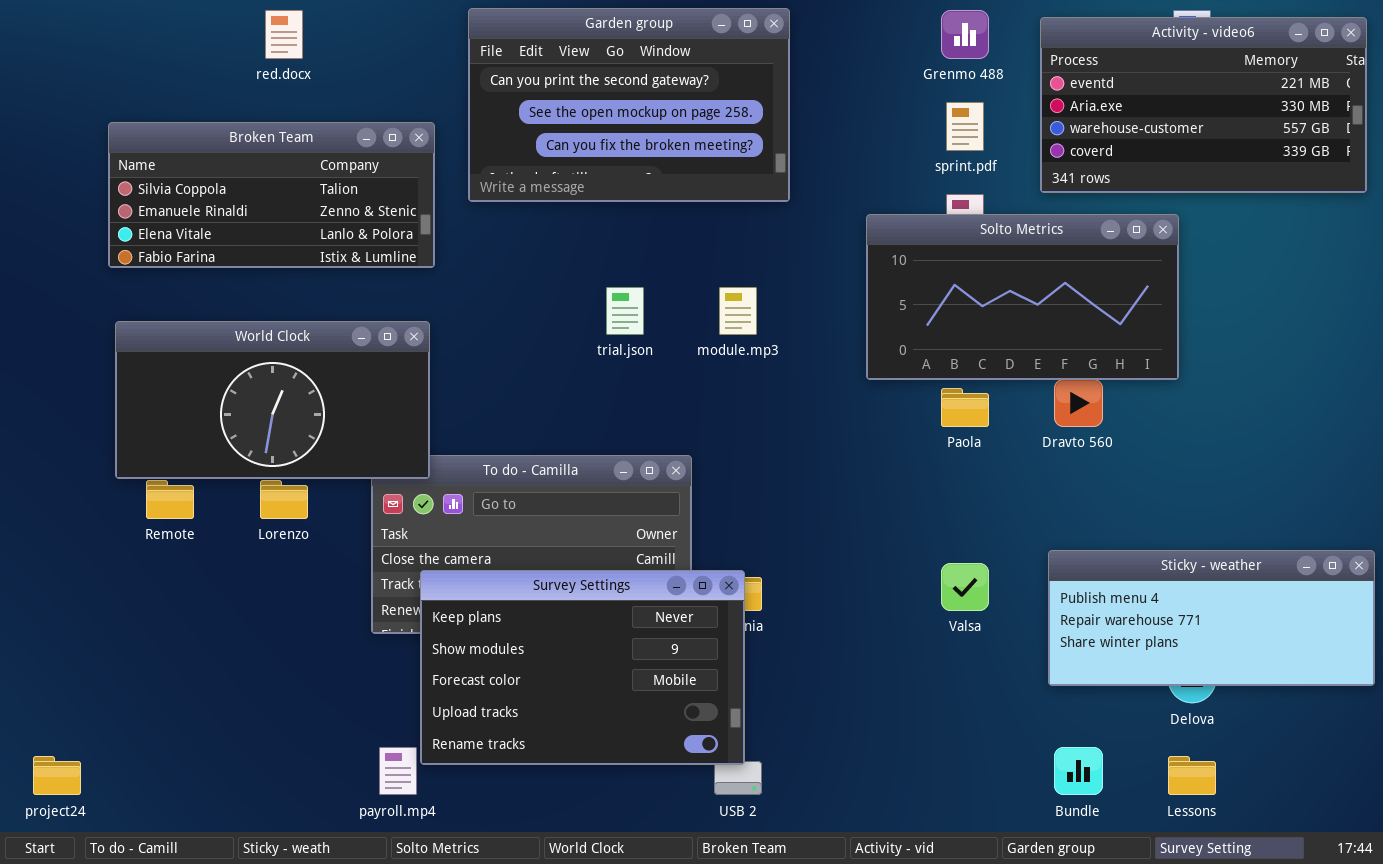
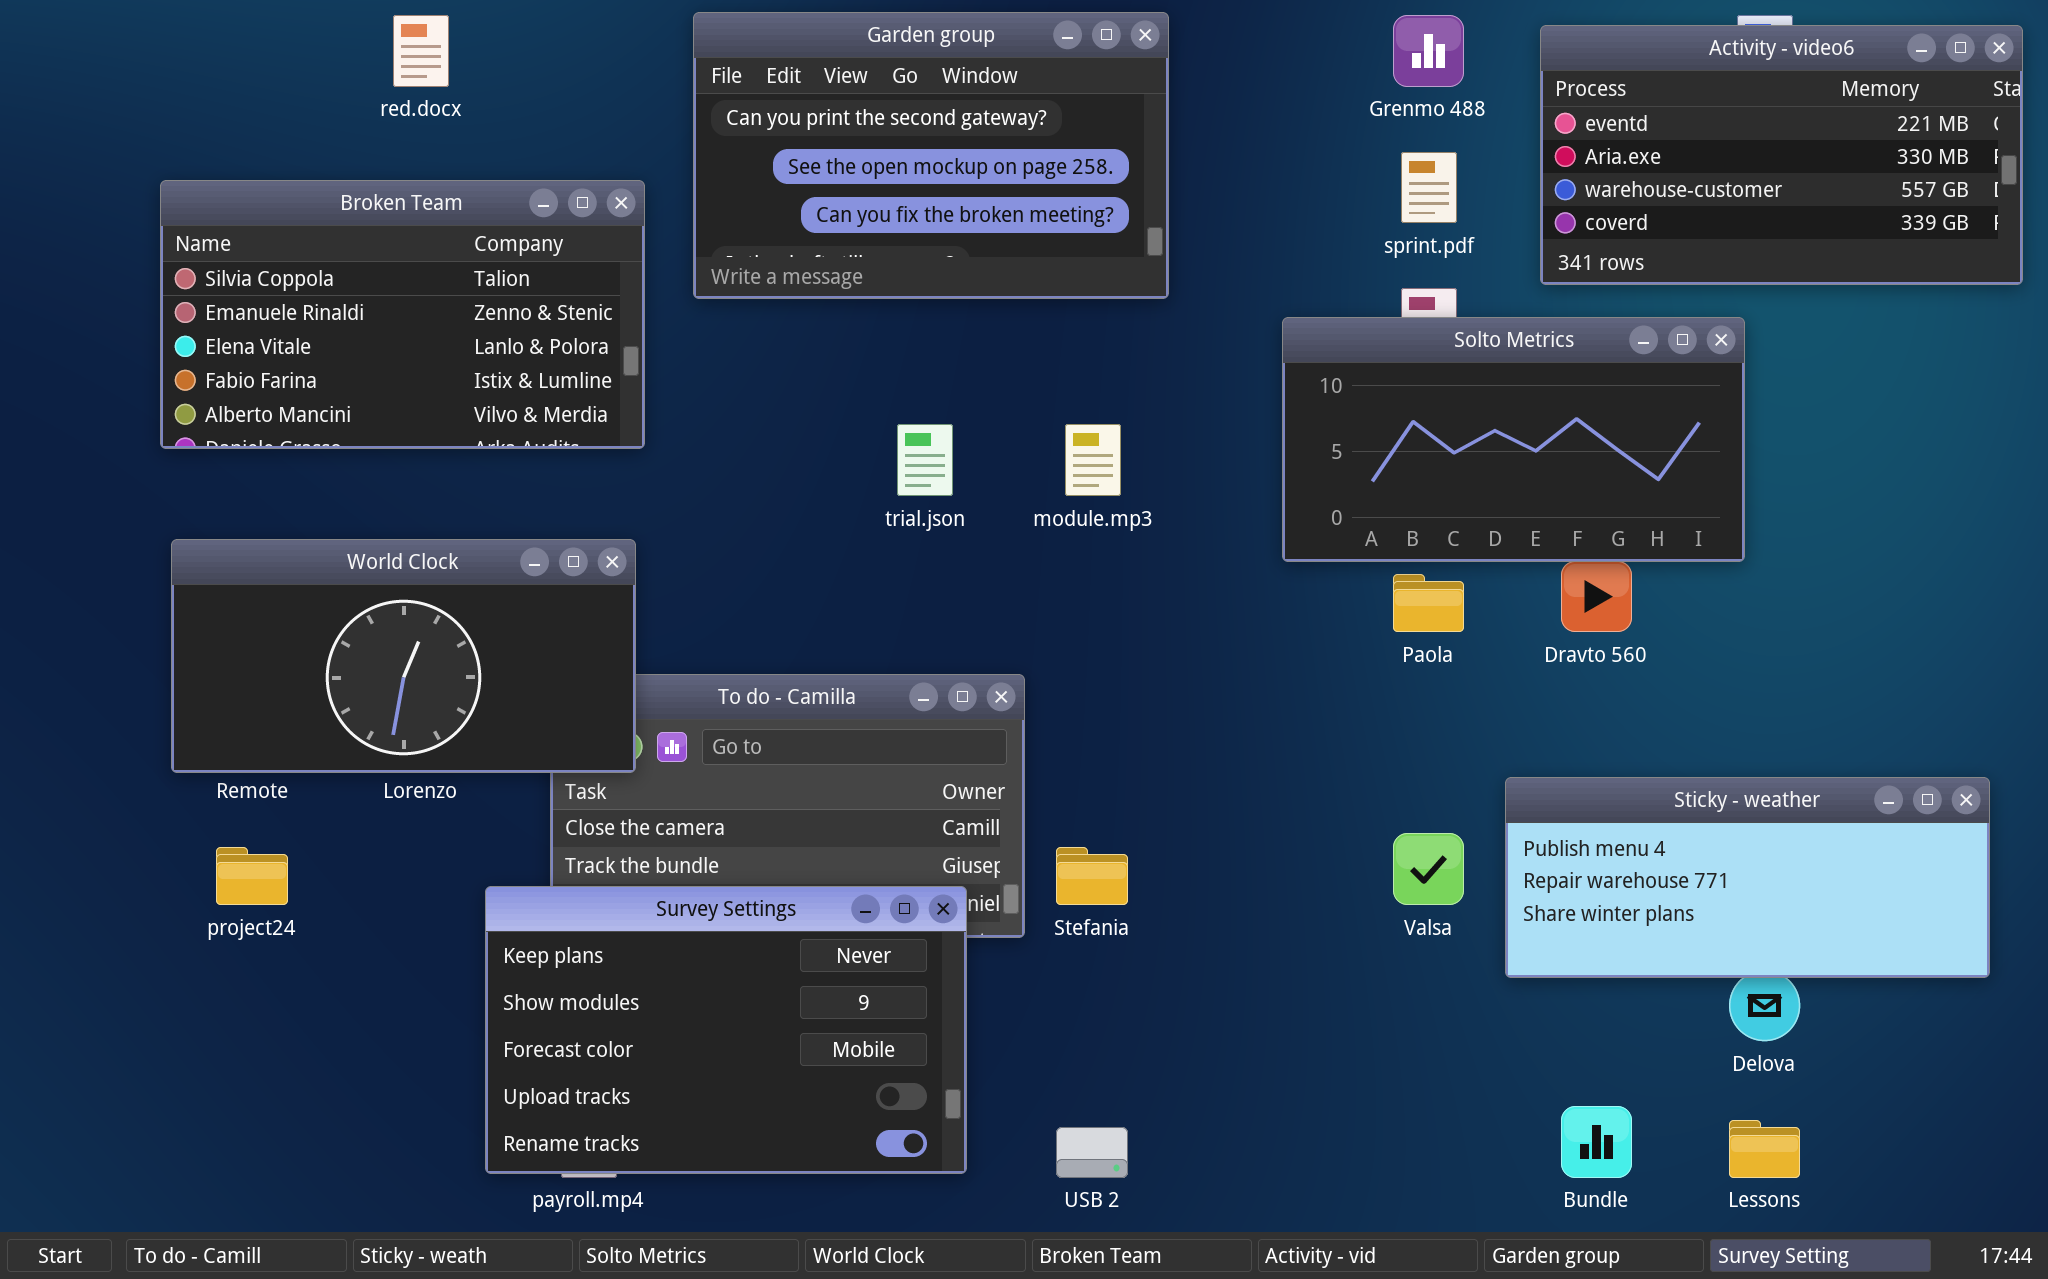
Broken Team: [108,122,435,268] -> [160,180,645,449], resized
World Clock: [115,321,430,479] -> [171,539,636,773], moved
Sticky - weather: [1048,550,1375,686] -> [1505,777,1990,978], moved
Survey Settings: [420,570,745,765] -> [485,886,967,1174], moved
project24: [33,756,81,795] -> [216,847,288,905], moved

